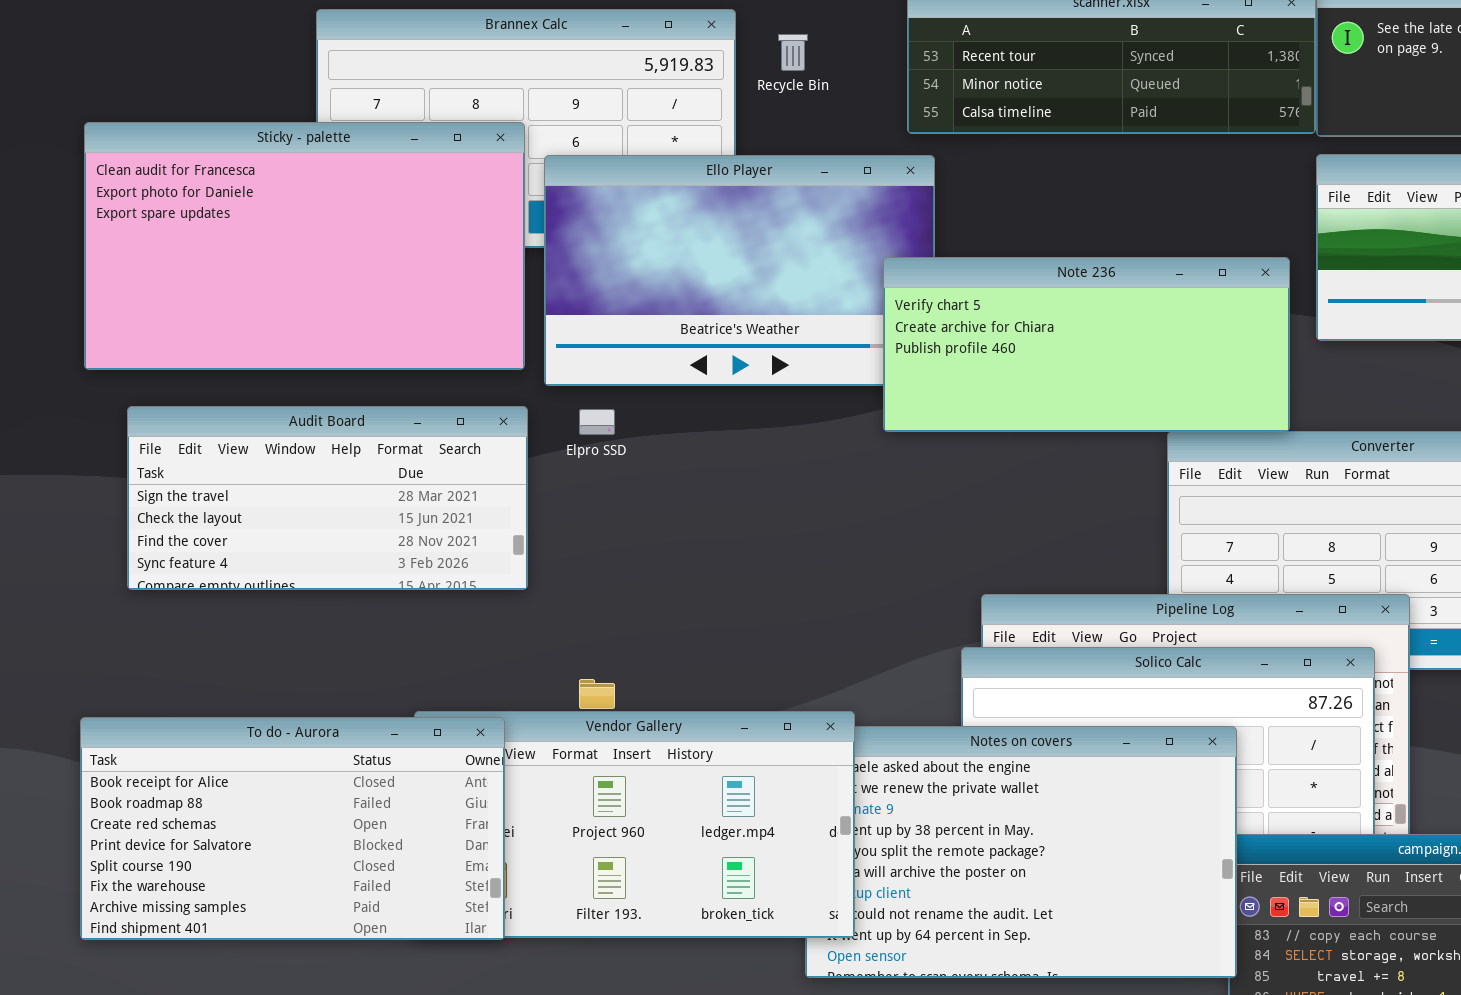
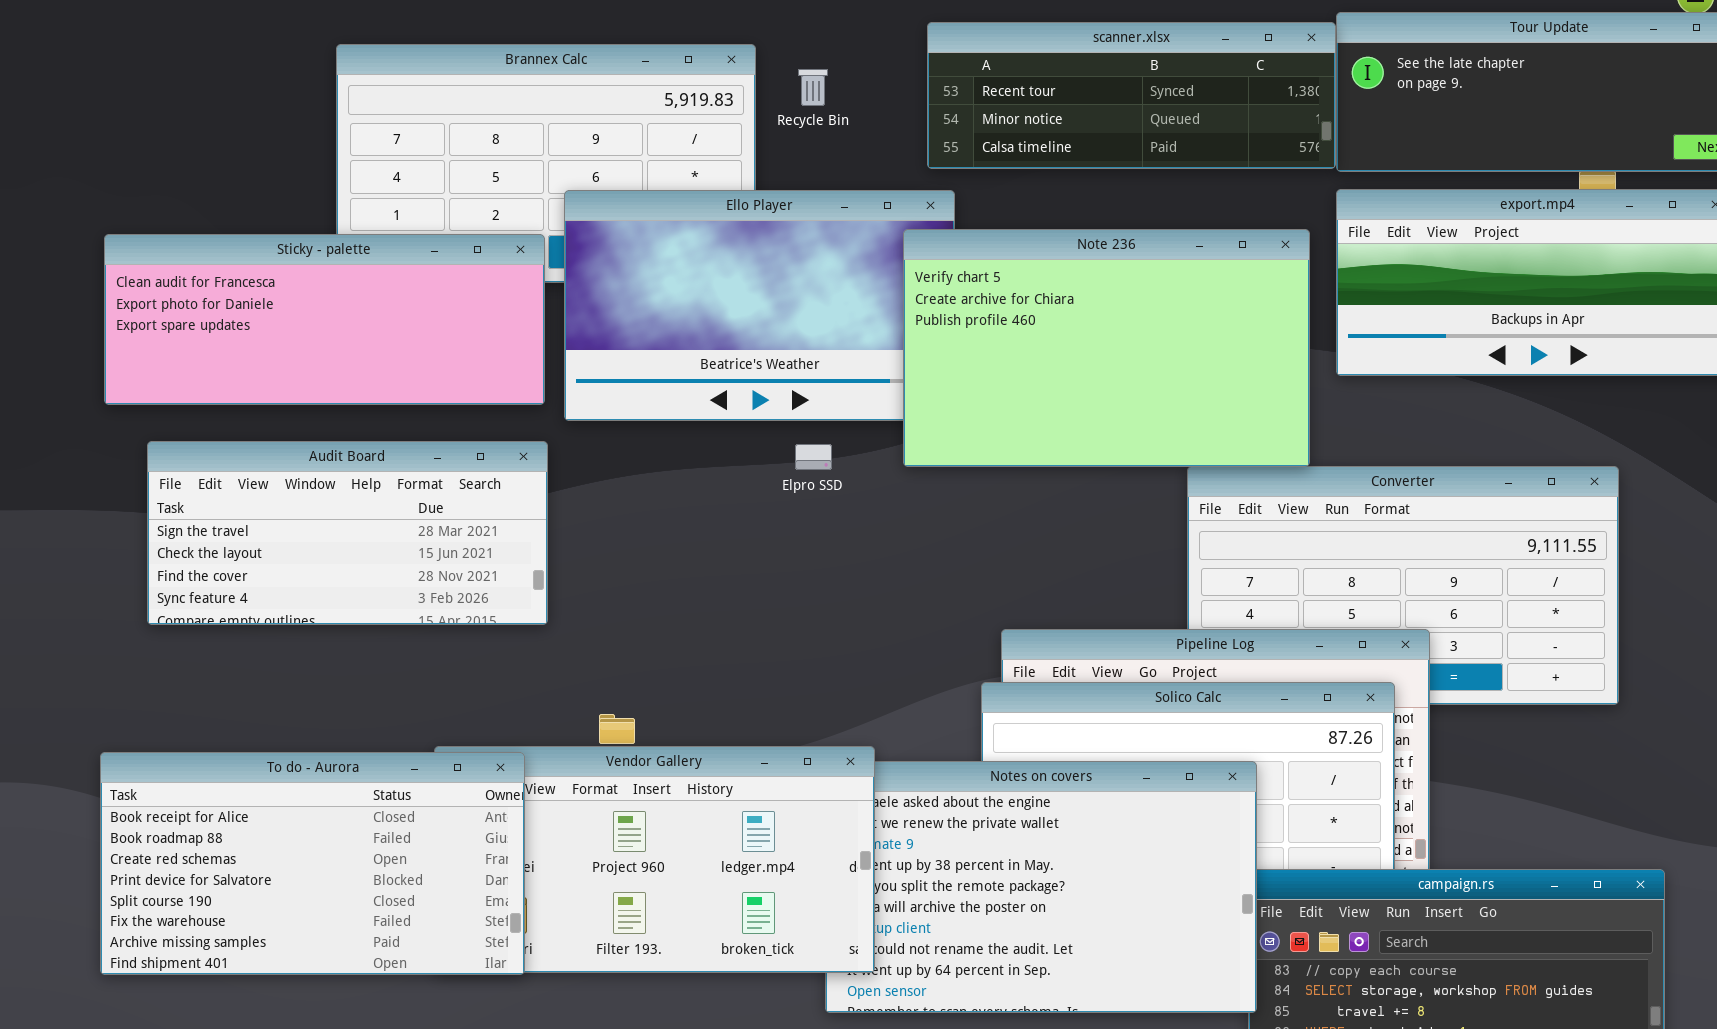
Sticky - palette: [84,122,525,370] -> [104,234,545,405], resized
Note 236: [883,257,1290,432] -> [903,229,1310,467], resized
Elpro SSD: [579,409,615,435] -> [795,444,832,470], moved

